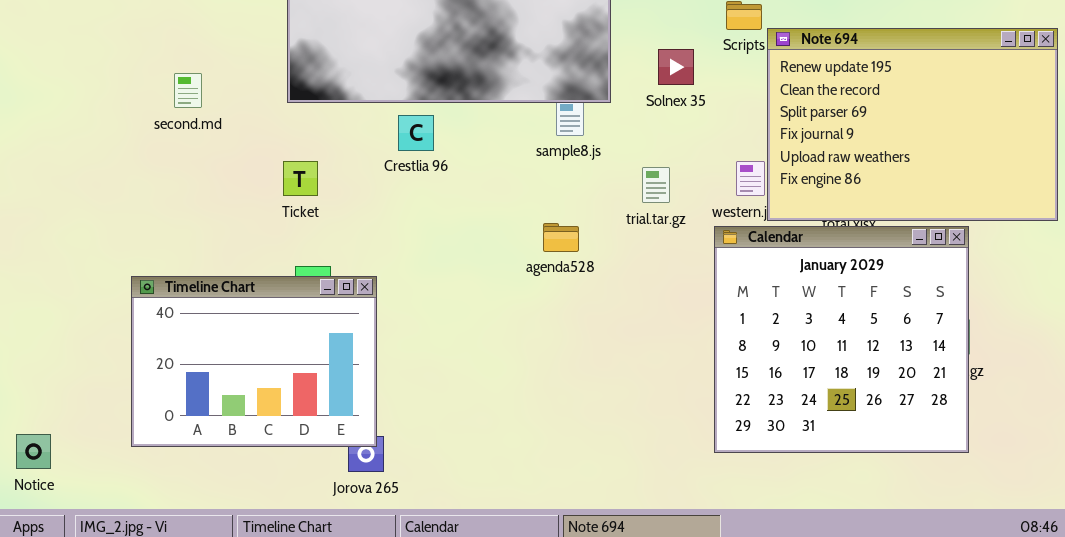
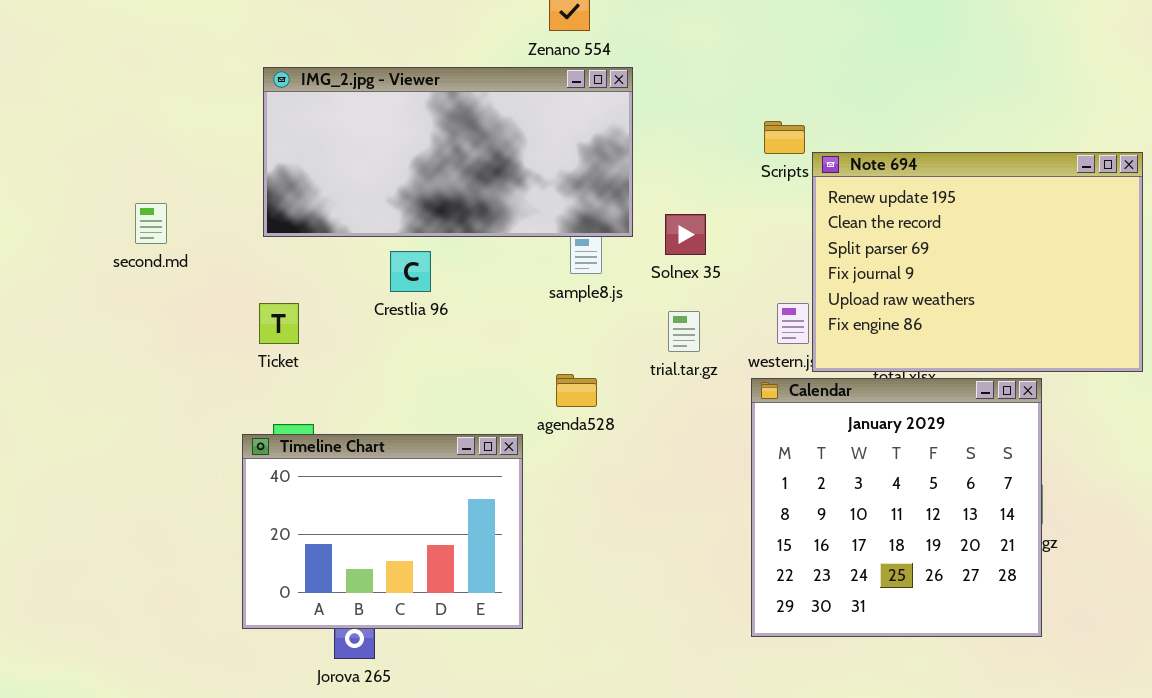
Solnex 35: [658,49,694,85] -> [665,214,706,255], moved
Timeline Chart: [131,276,377,447] -> [242,434,523,629], moved

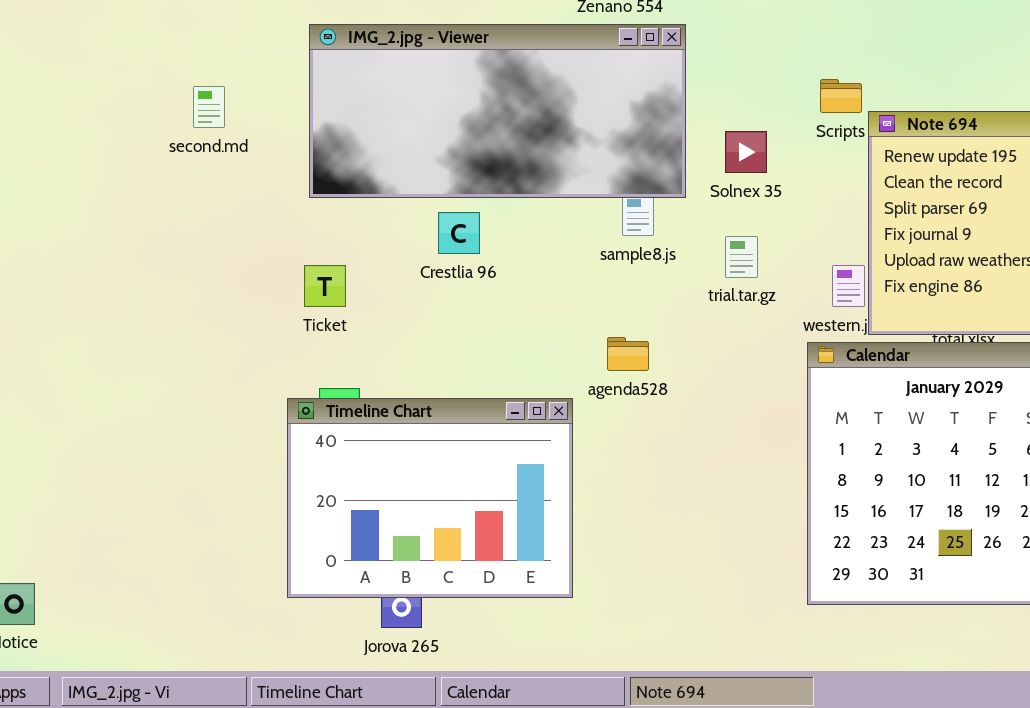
second.md: [135,203,167,244] -> [193,86,225,128], moved
Solnex 35: [665,214,706,255] -> [725,131,767,173], moved
trial.tar.gz: [668,311,700,352] -> [725,236,758,278], moved

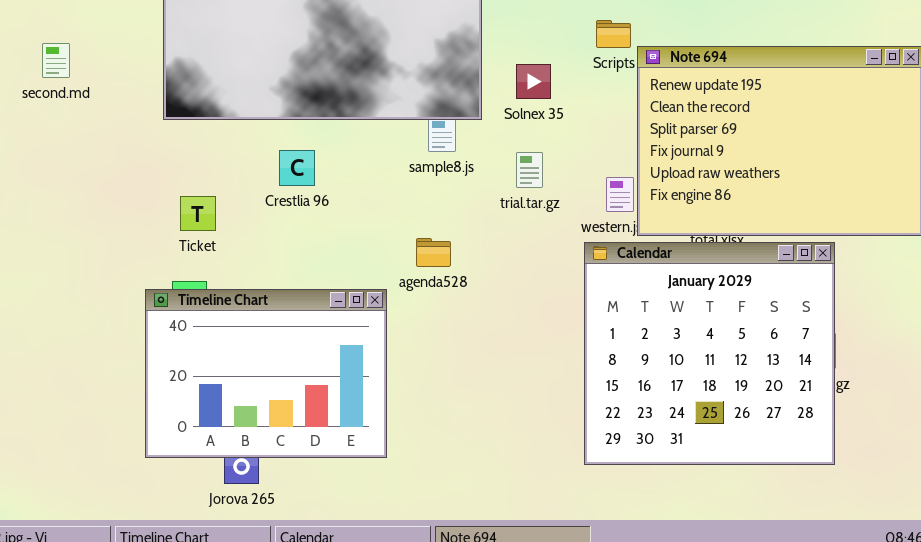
second.md: [193,86,225,128] -> [42,43,70,78], moved
Crestlia 96: [438,212,480,254] -> [279,150,315,186], moved
Ticket: [304,265,346,307] -> [180,196,216,231], moved

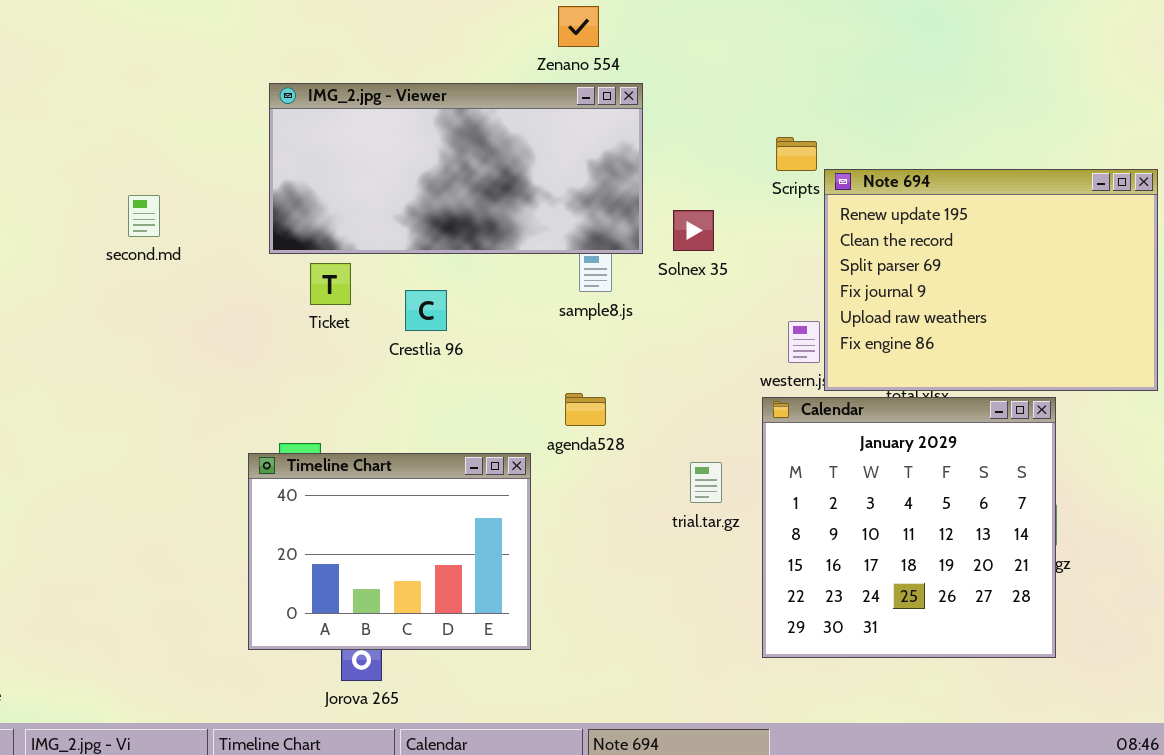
second.md: [42,43,70,78] -> [128,195,160,237], moved
Solnex 35: [516,64,551,99] -> [673,210,714,251], moved
trial.tar.gz: [516,152,543,188] -> [690,462,722,503], moved
Ticket: [180,196,216,231] -> [310,263,351,305], moved

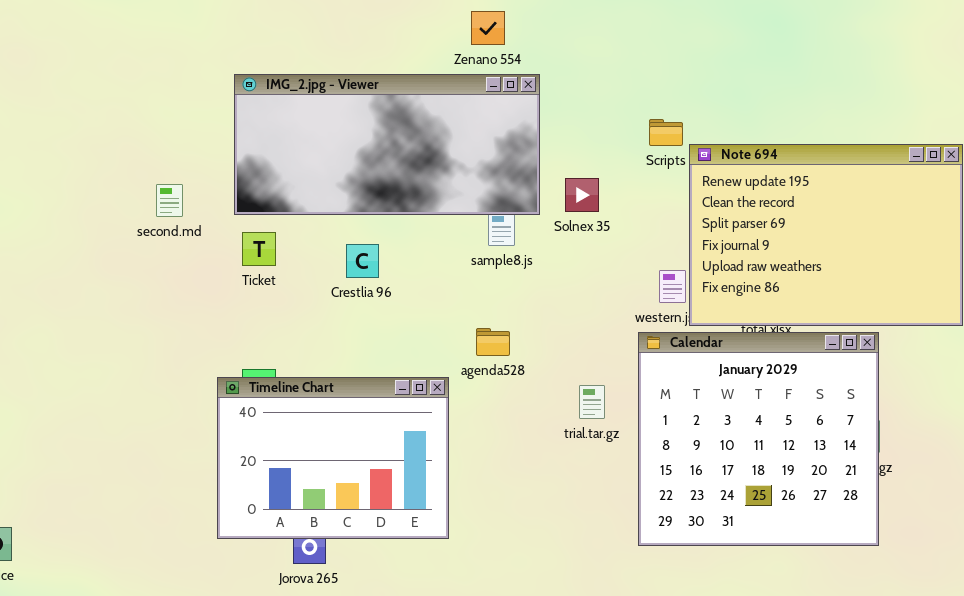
second.md: [128,195,160,237] -> [156,184,183,217], moved
Ticket: [310,263,351,305] -> [242,232,276,266], moved

